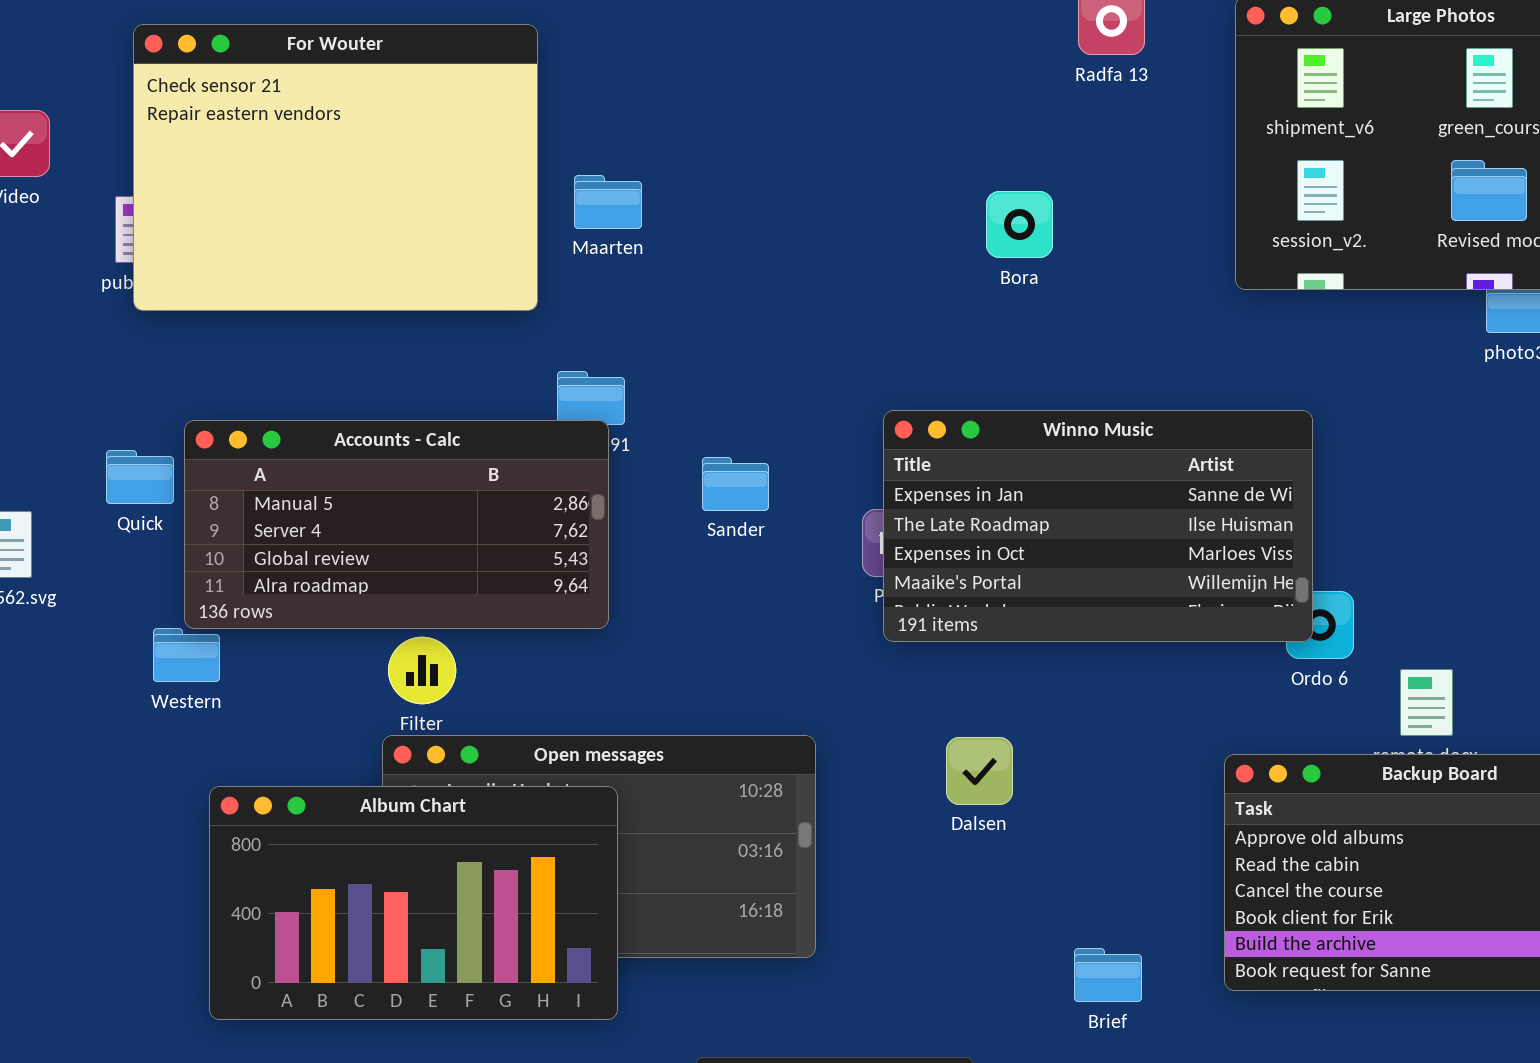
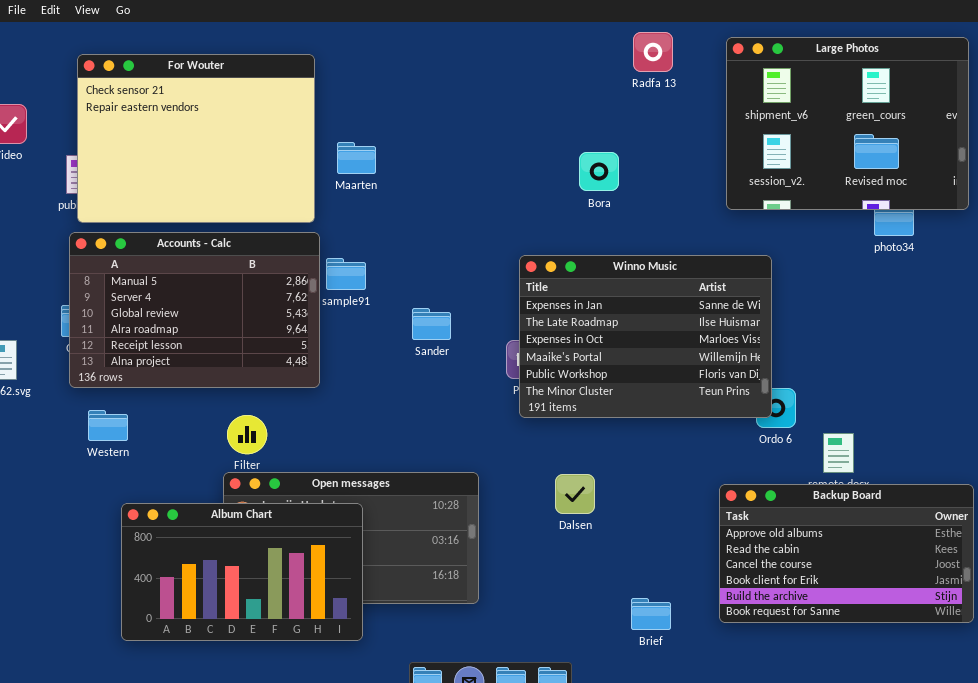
Winno Music: [883,410,1313,642] -> [519,255,772,418], resized
Accounts - Calc: [184,420,609,629] -> [69,232,320,388], moved, resized

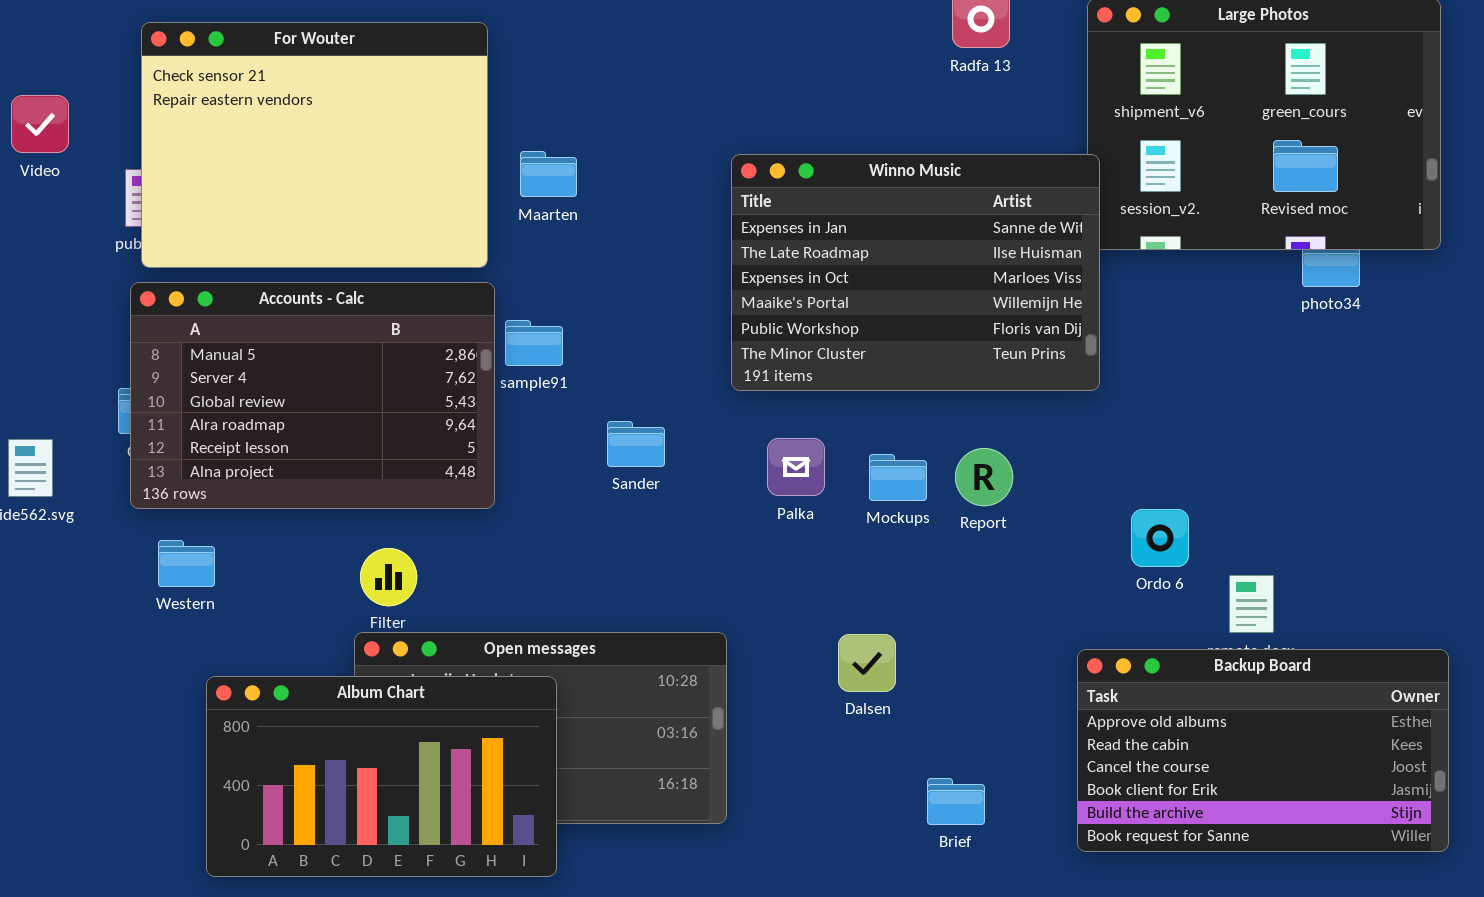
Winno Music: [519,255,772,418] -> [731,154,1100,391], moved
Sander: [412,308,451,340] -> [607,421,665,467], moved
Brief: [631,598,671,630] -> [927,778,985,825], moved

